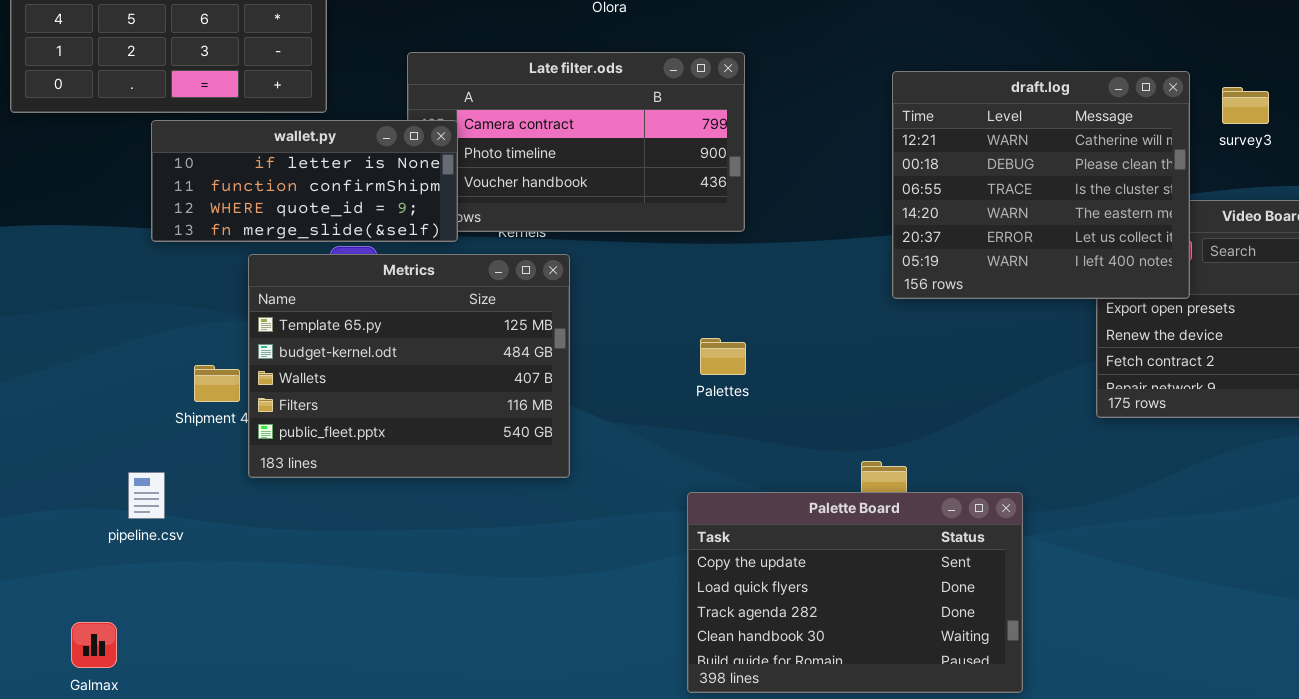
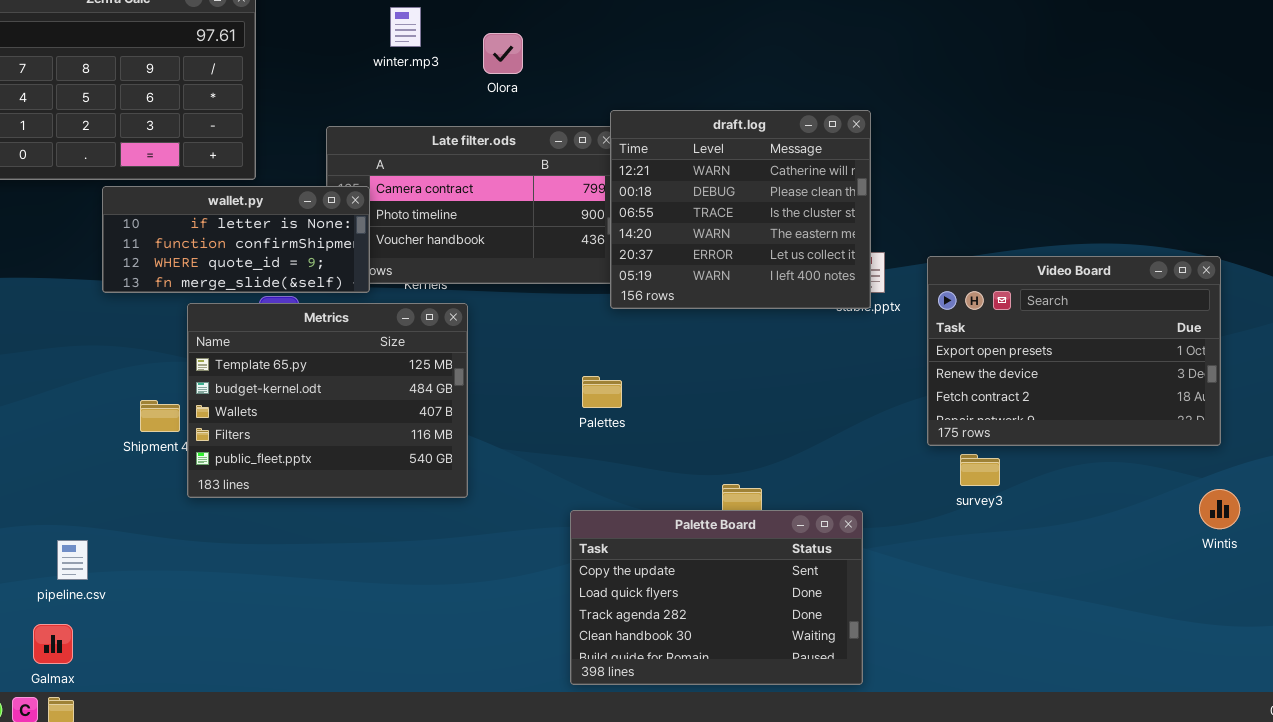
draft.log: [892,71,1190,299] -> [610,110,871,309], moved
survey3: [1222,87,1269,124] -> [960,454,1000,486], moved
pipeline.csv: [128,472,165,519] -> [57,540,88,580], moved

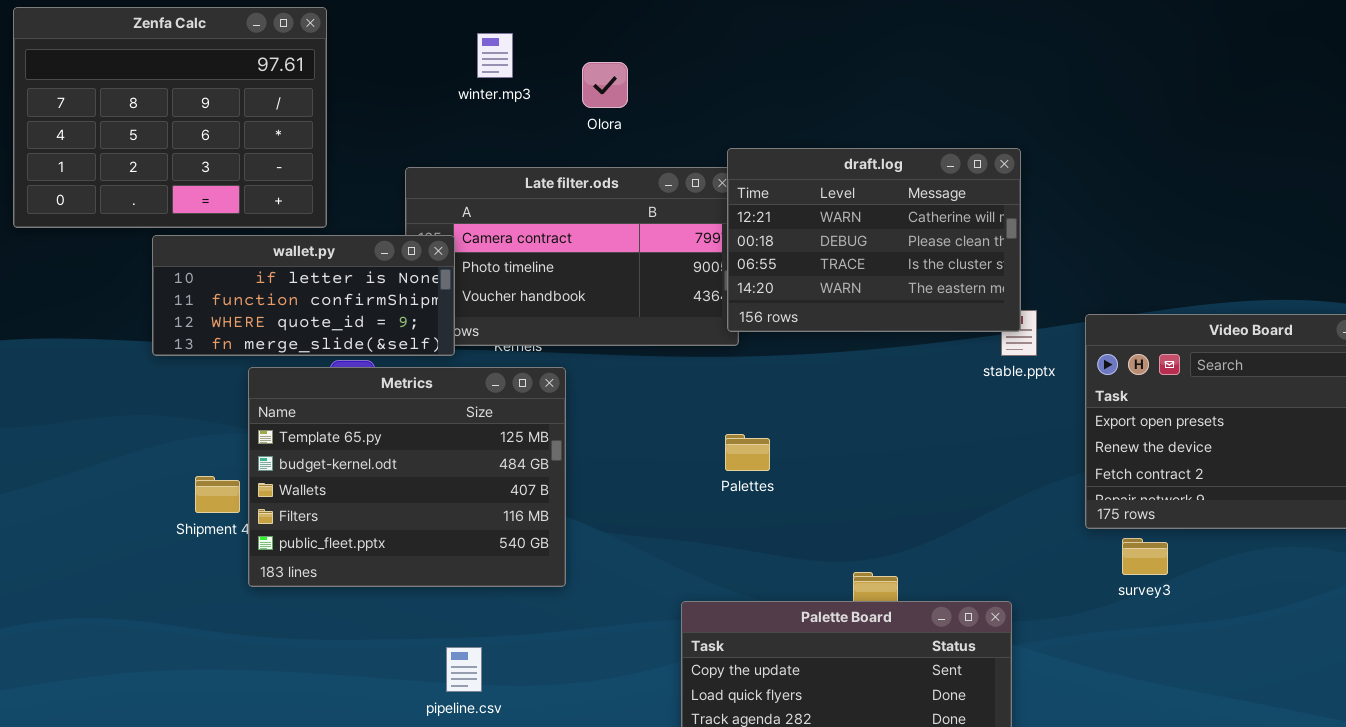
draft.log: [610,110,871,309] -> [727,148,1021,332], resized
Palettes: [582,376,622,408] -> [725,434,770,471], moved
pipeline.csv: [57,540,88,580] -> [446,647,482,692], moved

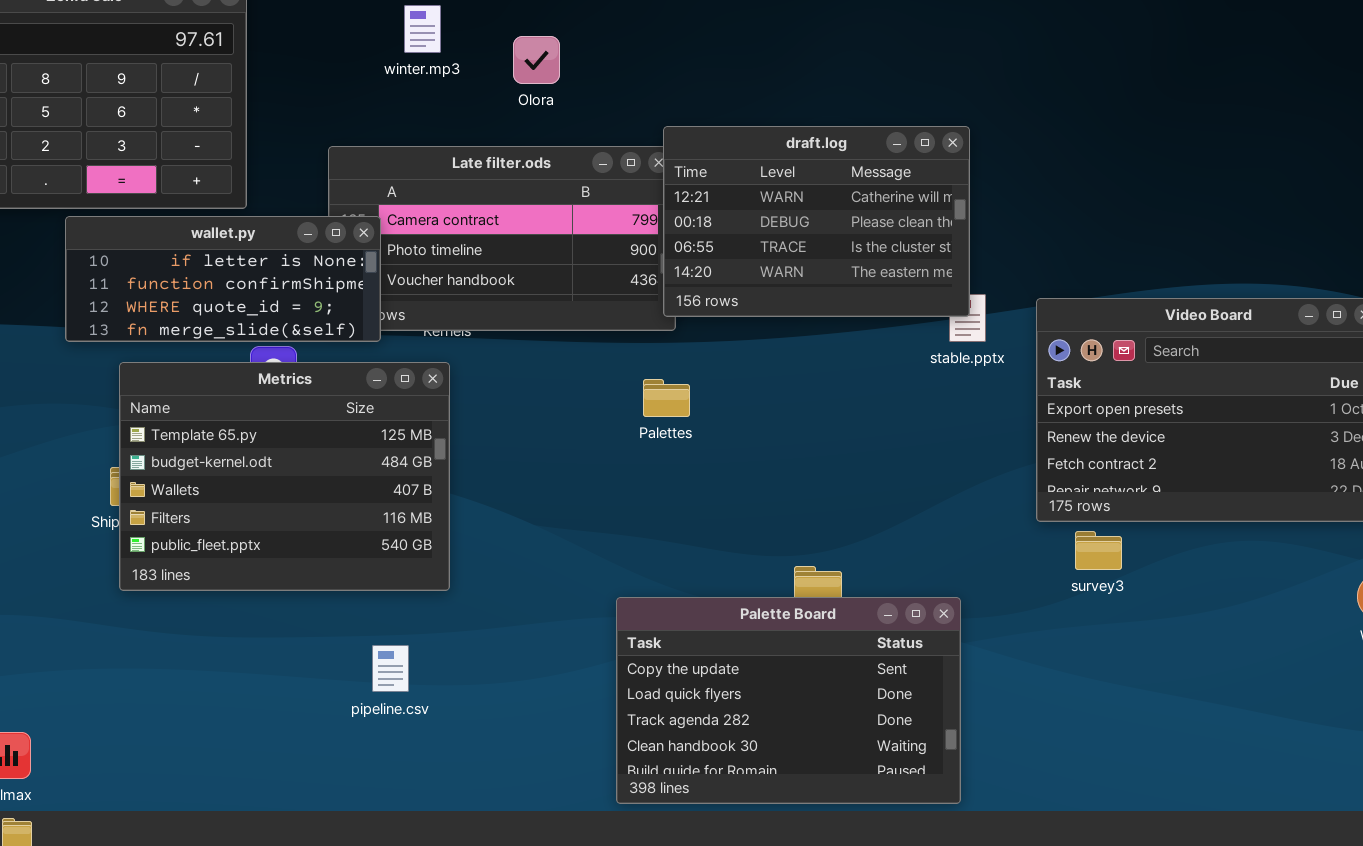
Metrics: [248,367,566,587] -> [119,362,450,591], moved
Palettes: [725,434,770,471] -> [643,379,690,417], moved

